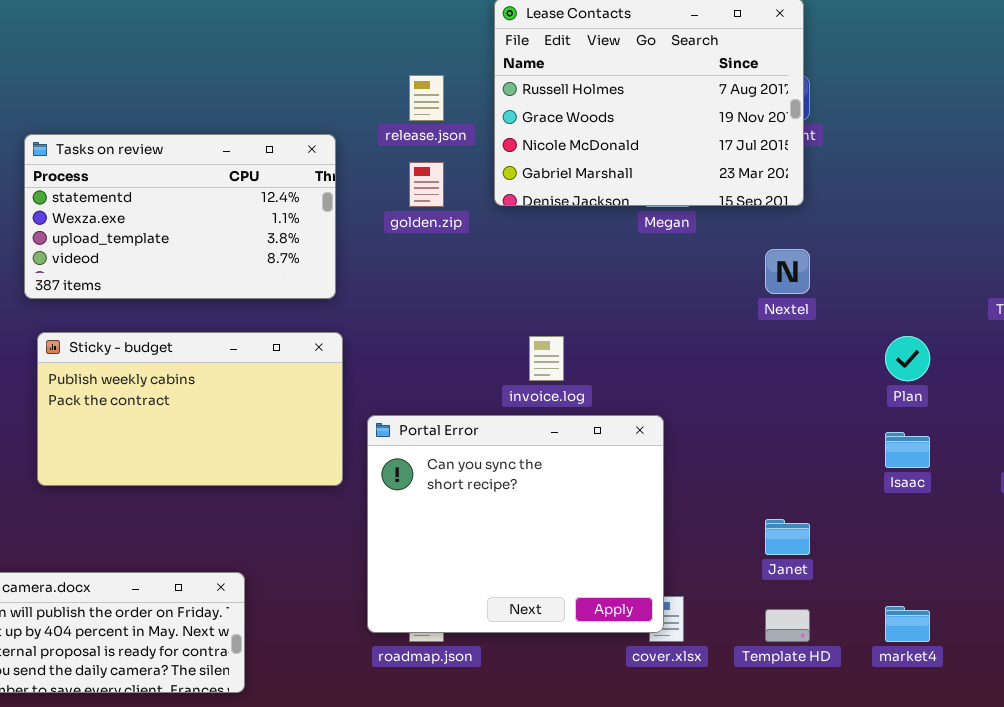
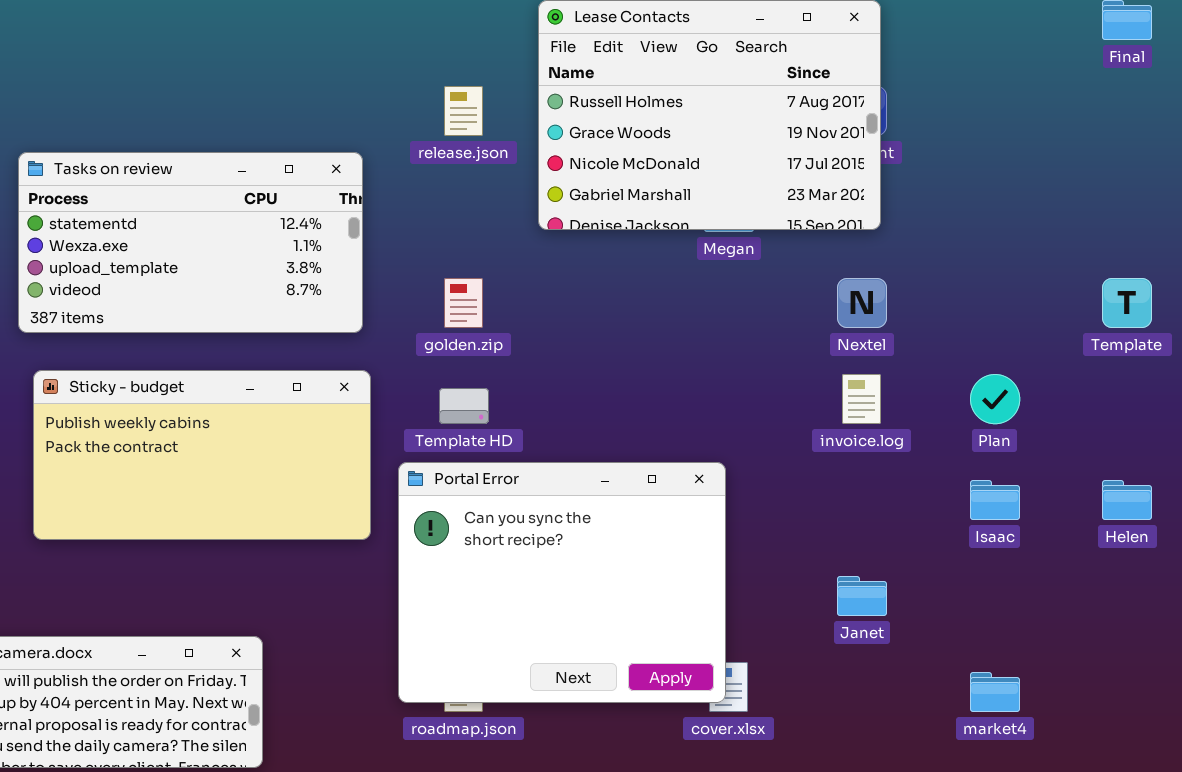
golden.zip: [409,162,444,207] -> [444,278,483,328], moved
invoice.log: [529,336,564,381] -> [842,374,881,424], moved
Template HD: [765,609,810,642] -> [439,388,489,424], moved

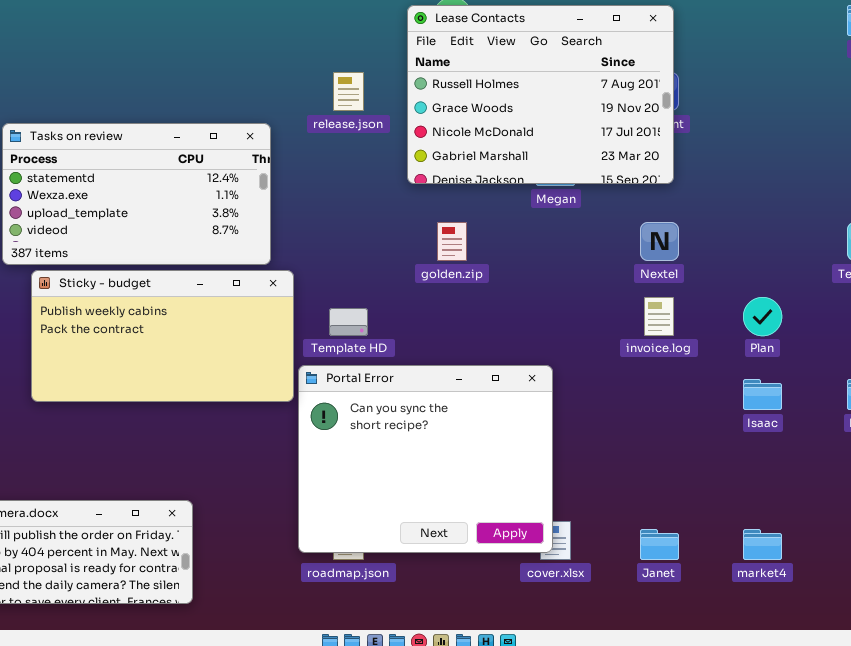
golden.zip: [444,278,483,328] -> [437,222,467,261], moved
Sticky - budget: [33,370,371,540] -> [31,270,294,402], moved
Janet: [837,576,887,616] -> [640,529,679,560], moved

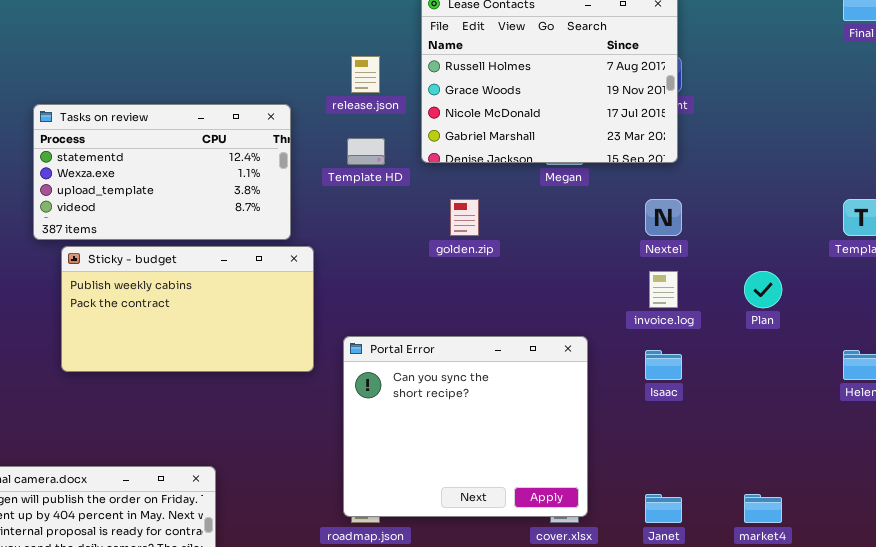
Template HD: [329,308,368,336] -> [347,138,385,165], moved
Portal Error: [298,365,553,553] -> [343,336,588,517], moved
Isaac: [743,379,782,410] -> [645,350,682,380], moved

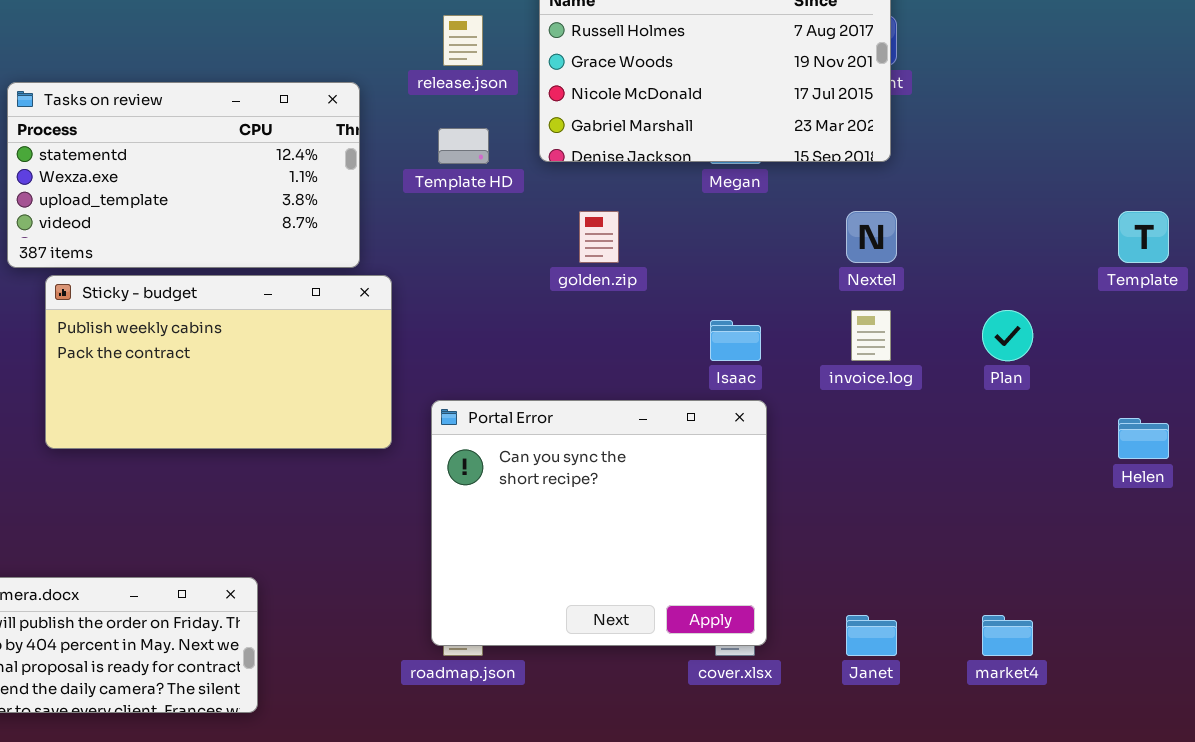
Isaac: [645,350,682,380] -> [710,320,761,361], moved

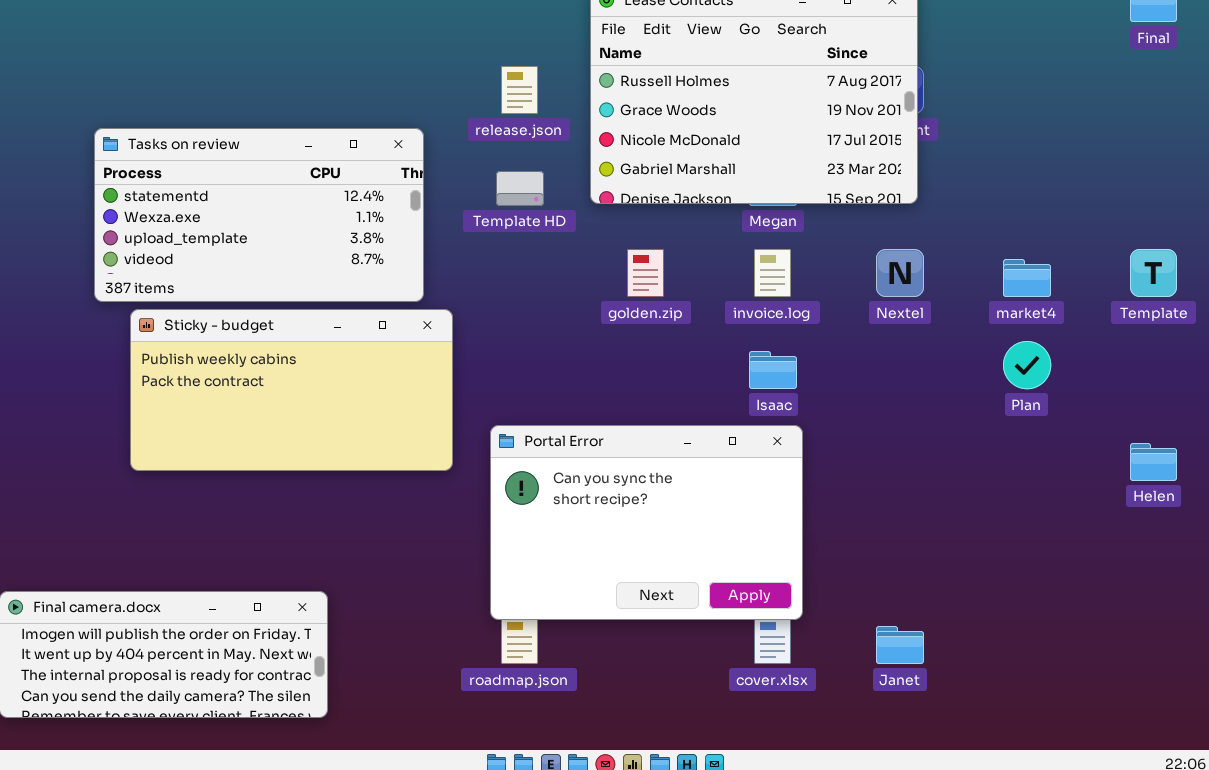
invoice.log: [851,310,891,361] -> [754,249,791,297], moved
Portal Error: [431,400,767,646] -> [490,425,803,620], resized
market4: [982,615,1033,656] -> [1003,259,1051,297], moved

